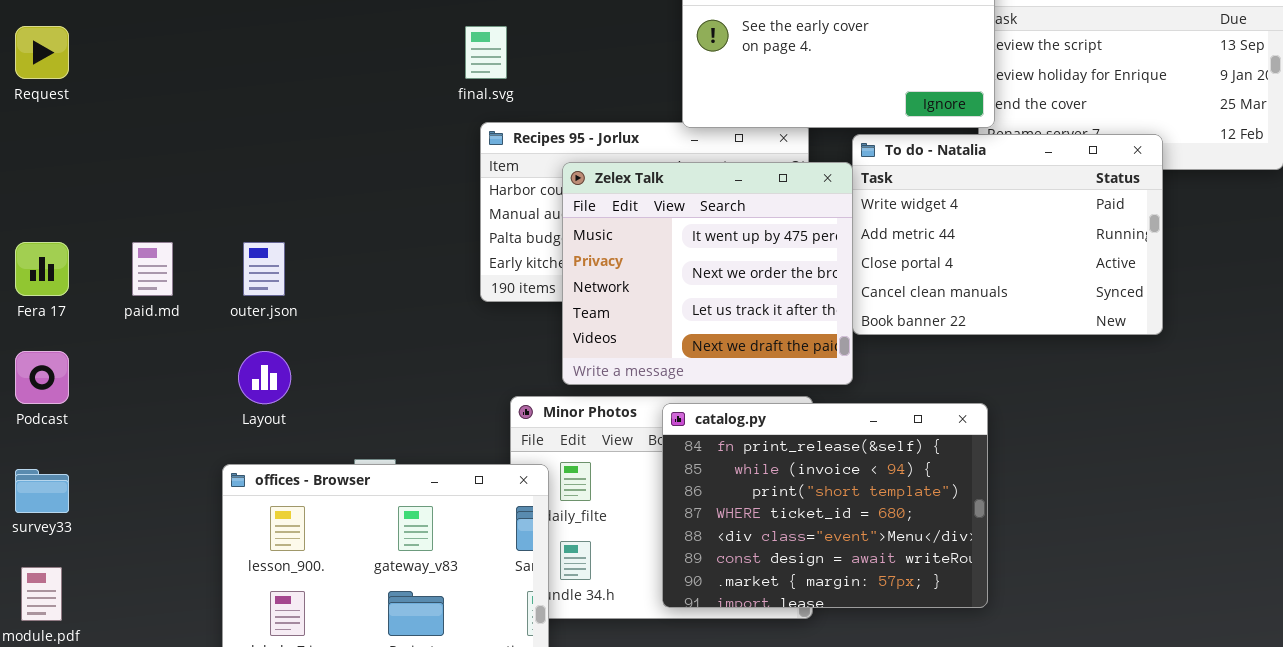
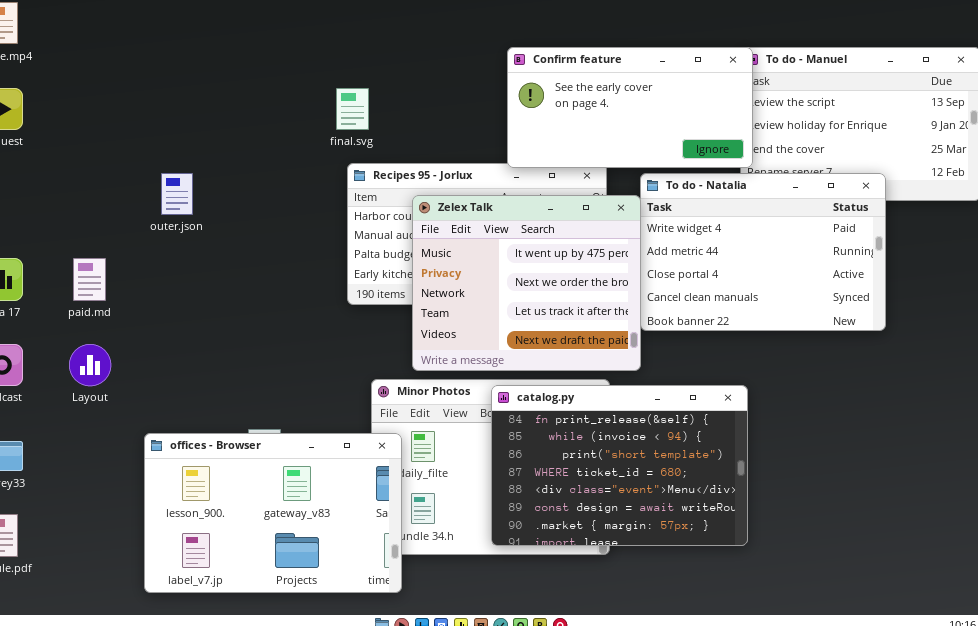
outer.json: [243,242,285,296] -> [161,173,193,215], moved
Layout: [238,351,291,404] -> [69,344,111,386], moved

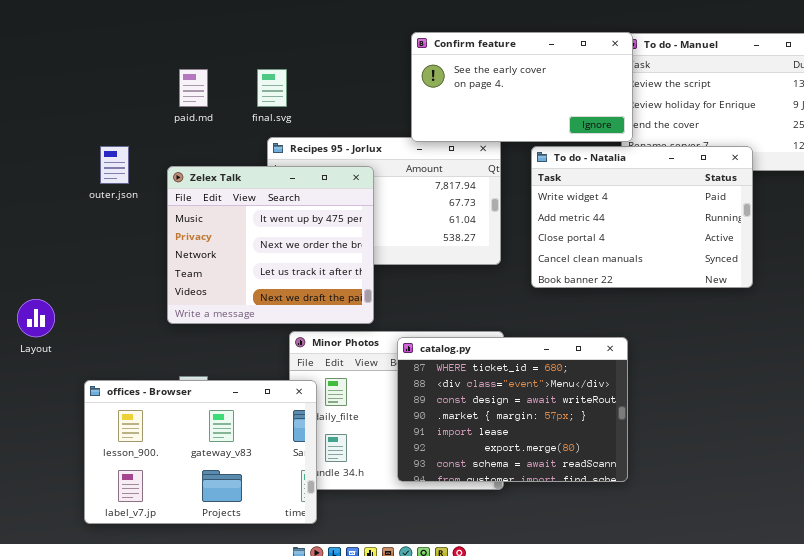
Zelex Talk: [412,195,641,371] -> [167,166,374,324], moved
paid.md: [73,258,106,301] -> [179,69,208,107], moved
catalog.py: [491,385,748,546] -> [397,337,628,482], scrolled down 3 rows

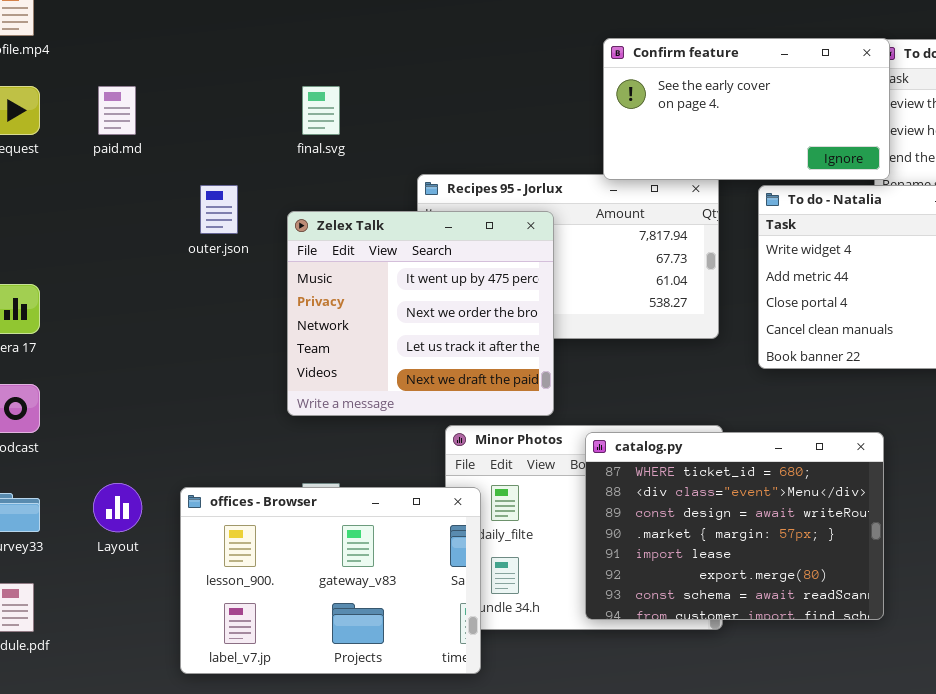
paid.md: [179,69,208,107] -> [98,86,136,135], moved
final.svg: [257,69,287,107] -> [302,86,340,135], moved
Layout: [17,299,55,337] -> [93,483,142,532], moved

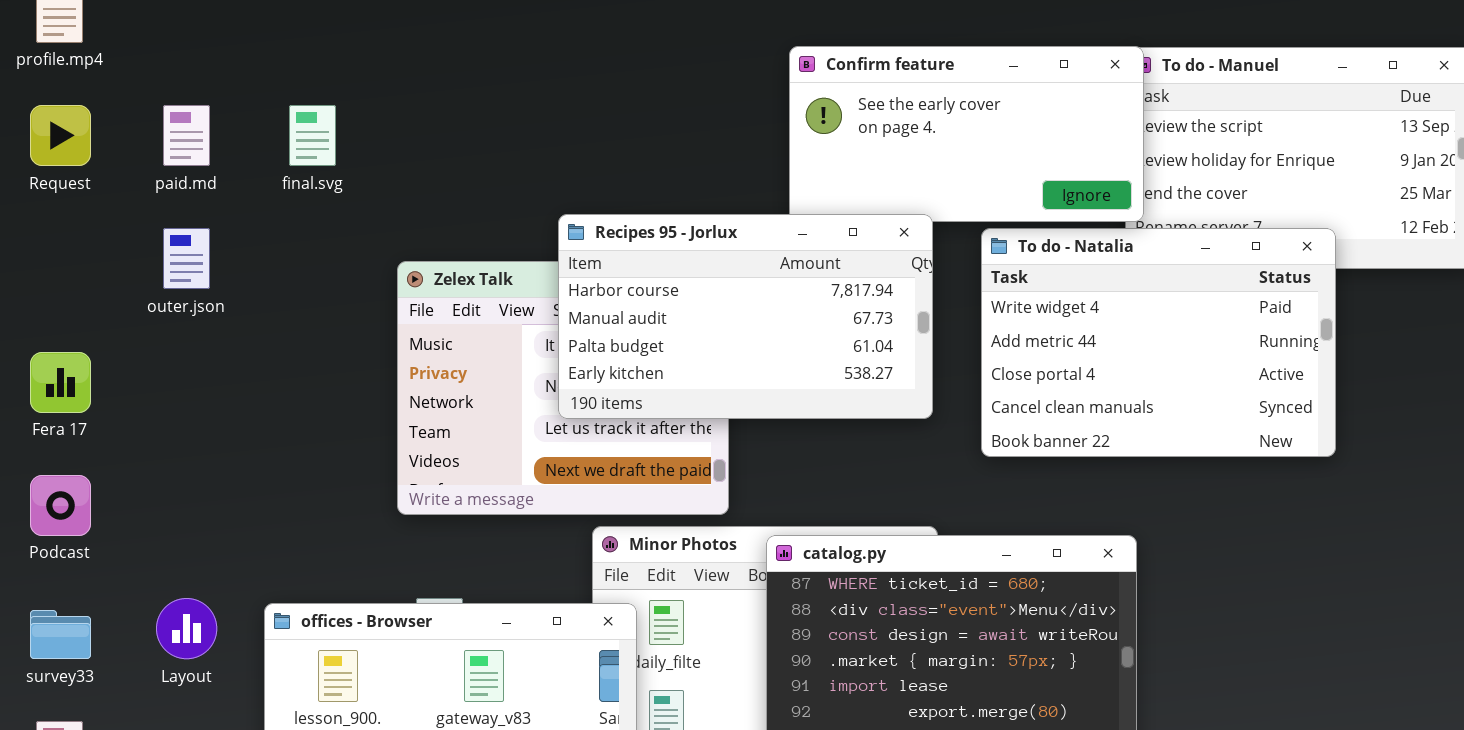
final.svg: [302,86,340,135] -> [289,105,336,166], moved
Recipes 95 - Jorlux: [417,174,719,339] -> [558,214,933,419], raised
outer.json: [200,185,238,234] -> [163,228,210,289], moved

